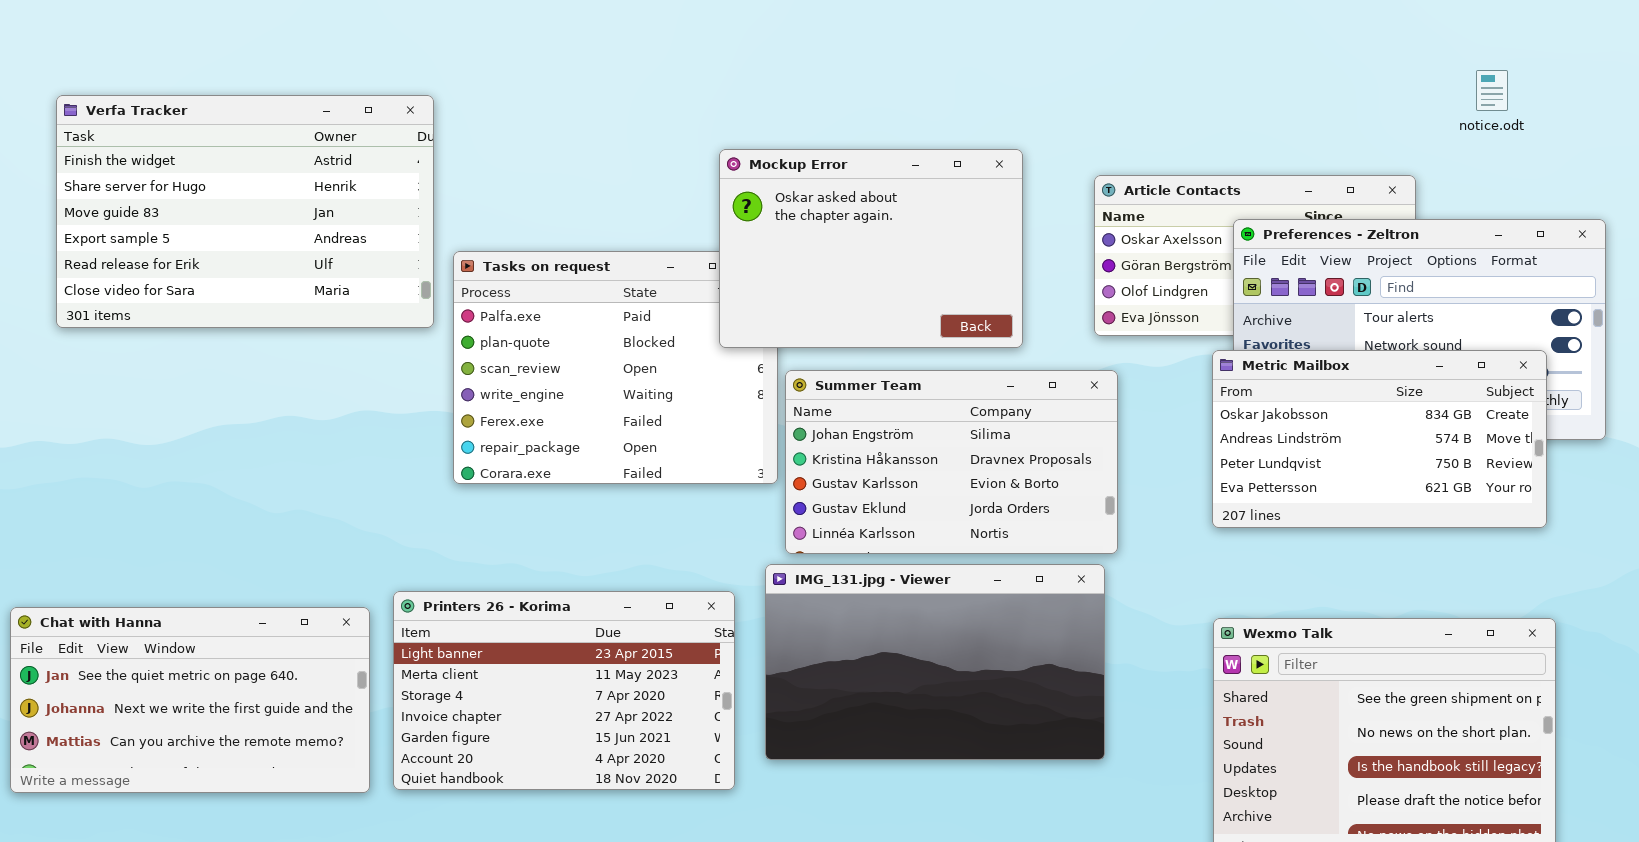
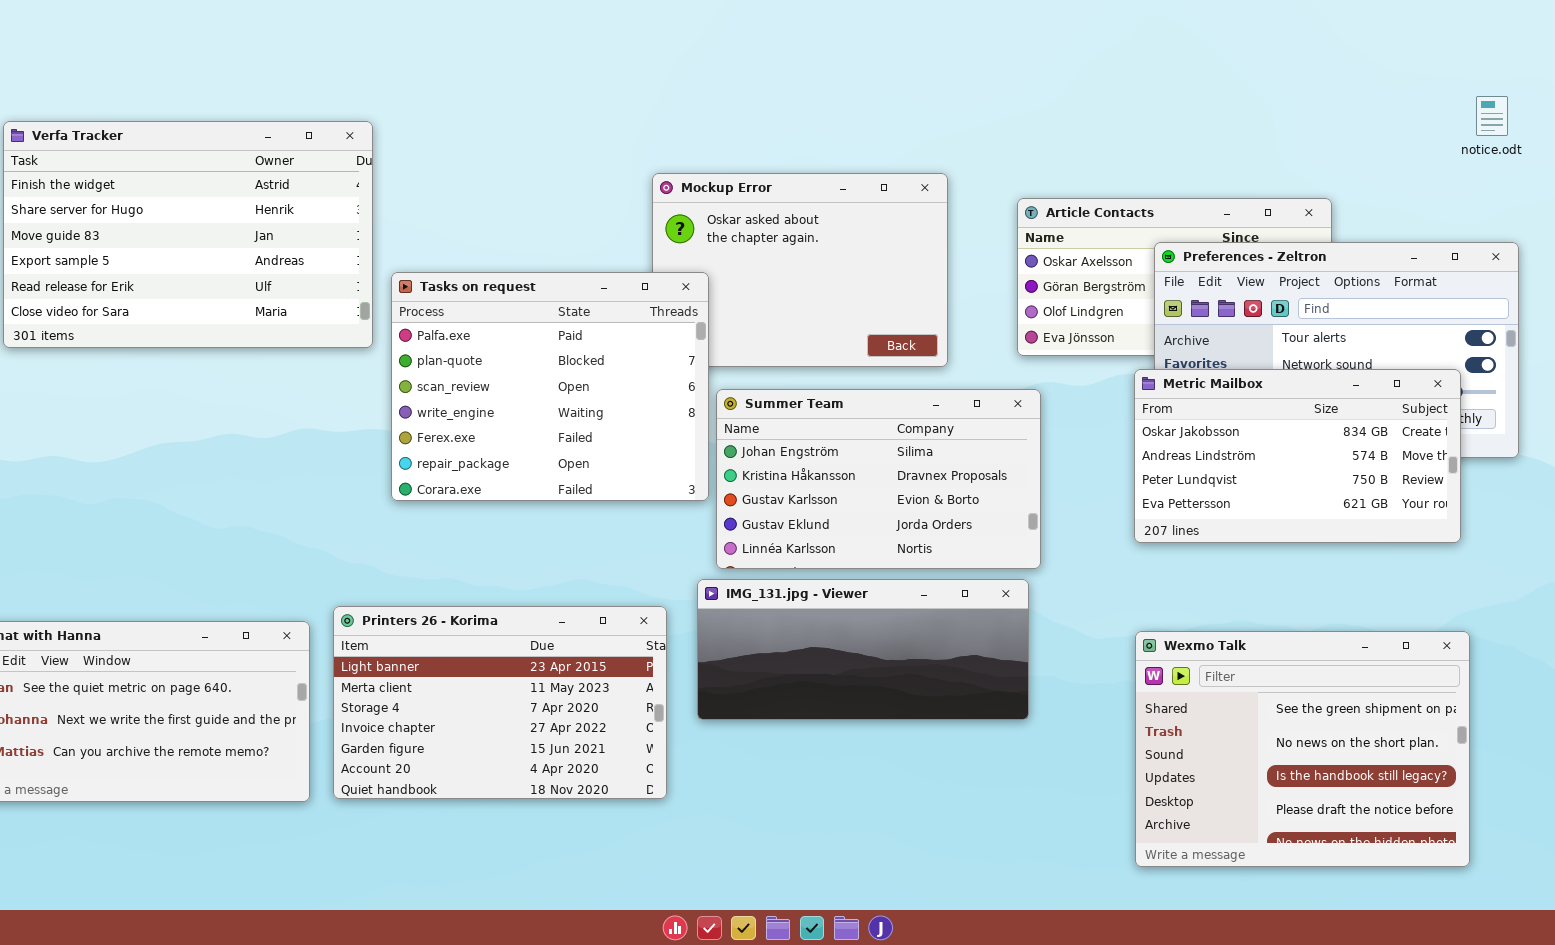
notice.odt: [1476,70,1508,111] -> [1476,96,1508,136], moved
Tasks on request: [453,251,778,484] -> [391,272,709,501], raised
IMG_131.jpg - Viewer: [765,564,1105,760] -> [697,579,1029,720], resized

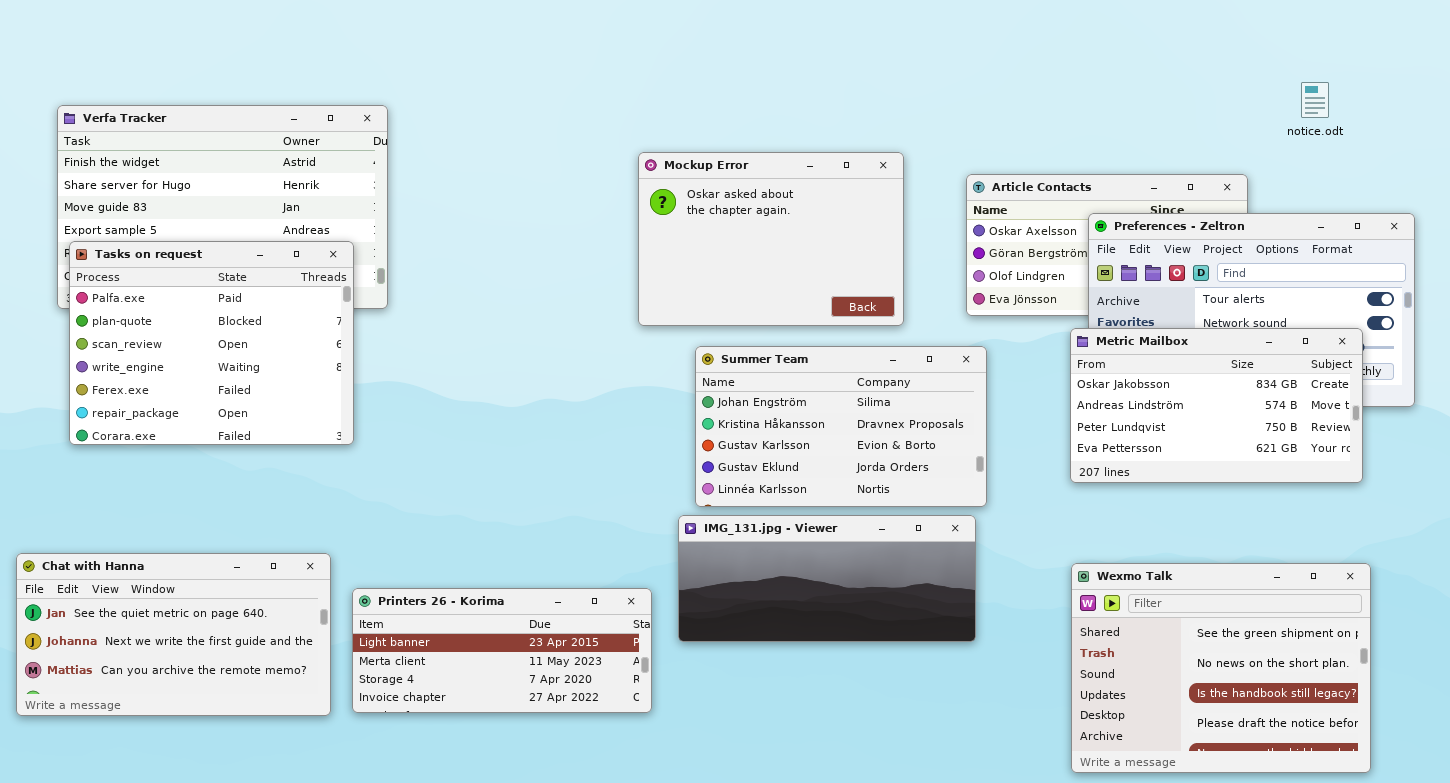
notice.odt: [1476,96,1508,136] -> [1301,82,1329,118], moved
Tasks on request: [391,272,709,501] -> [69,241,354,445], moved
Printers 26 - Korima: [333,606,667,799] -> [352,588,652,713], resized

